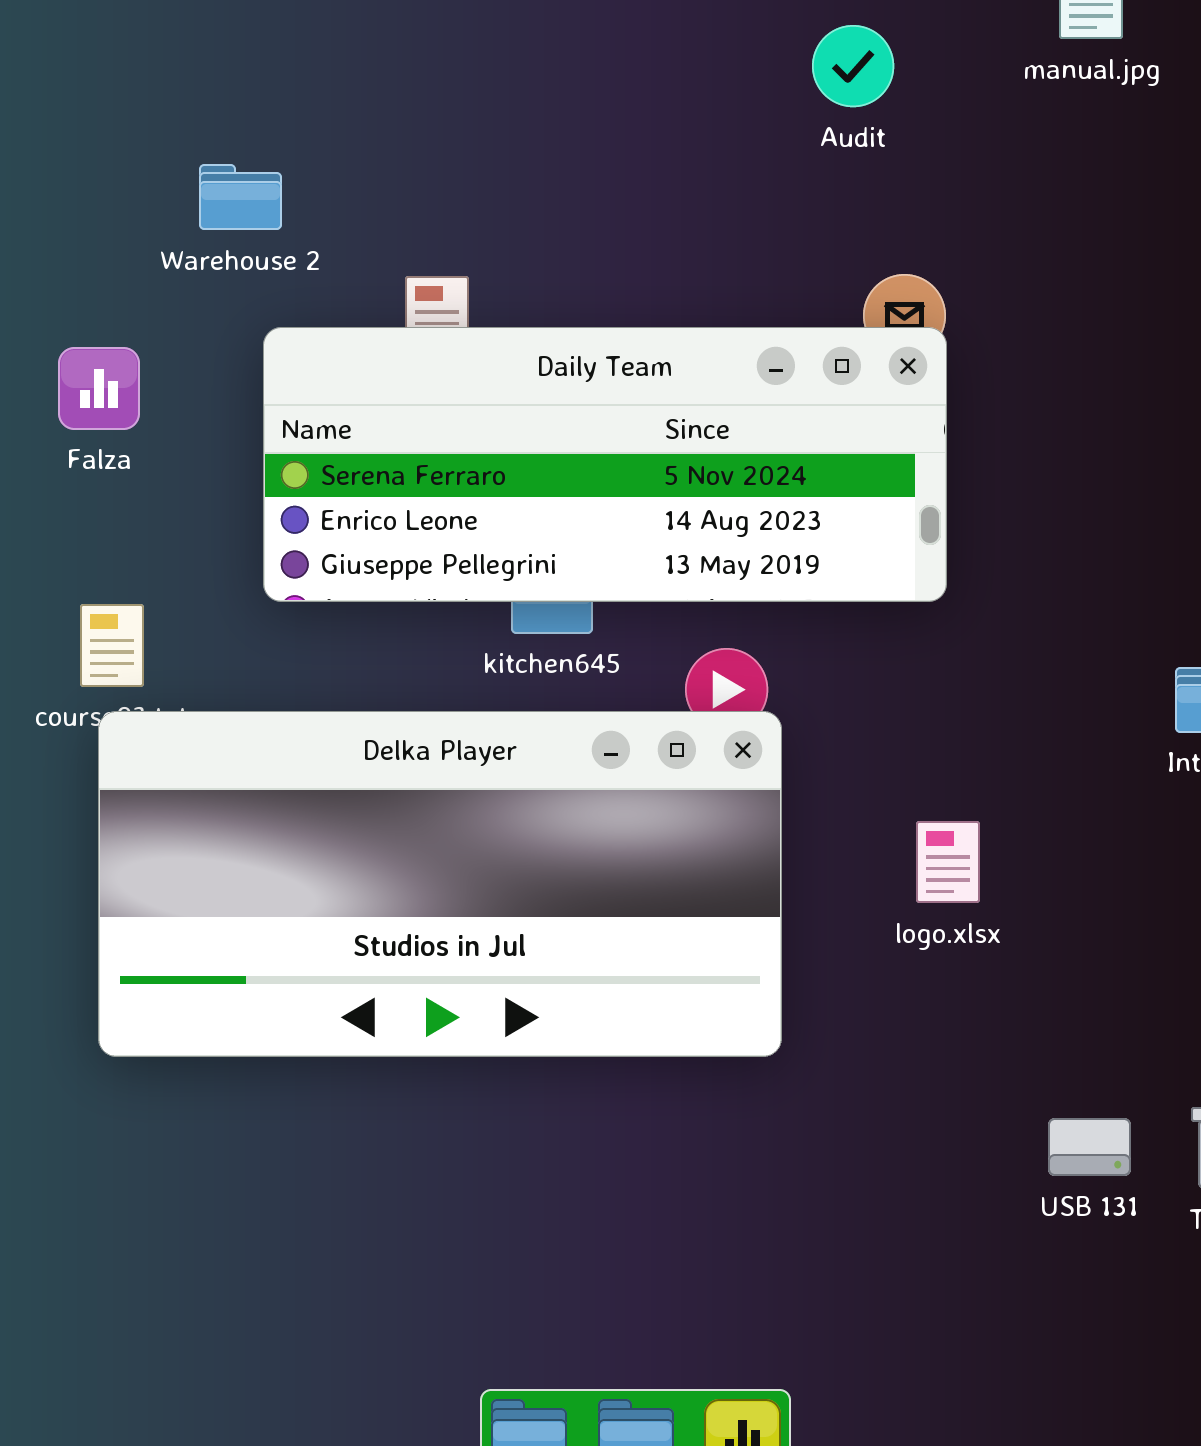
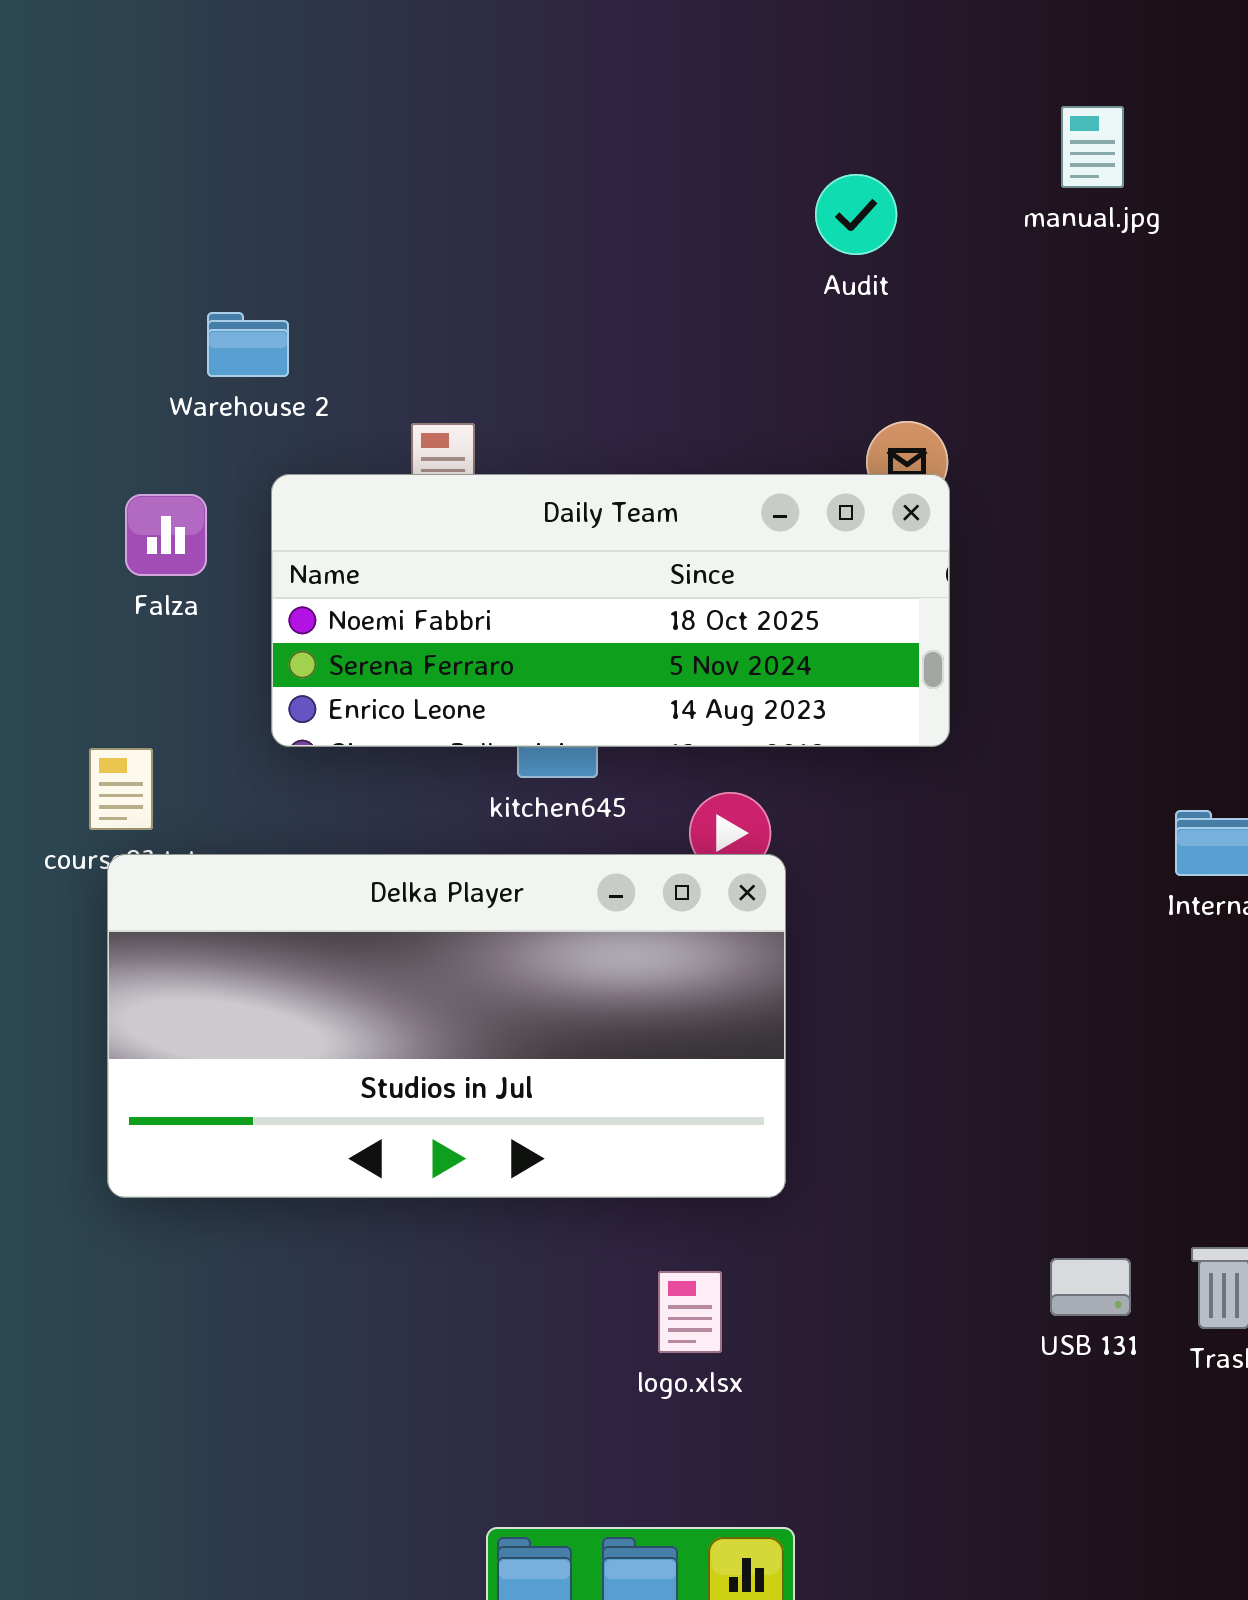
Daily Team: [263,327,947,602] -> [271,474,950,747], scrolled up 1 row
Falza: [58,347,140,430] -> [125,494,207,576], moved
logo.xlsx: [916,821,980,903] -> [658,1271,722,1353], moved

